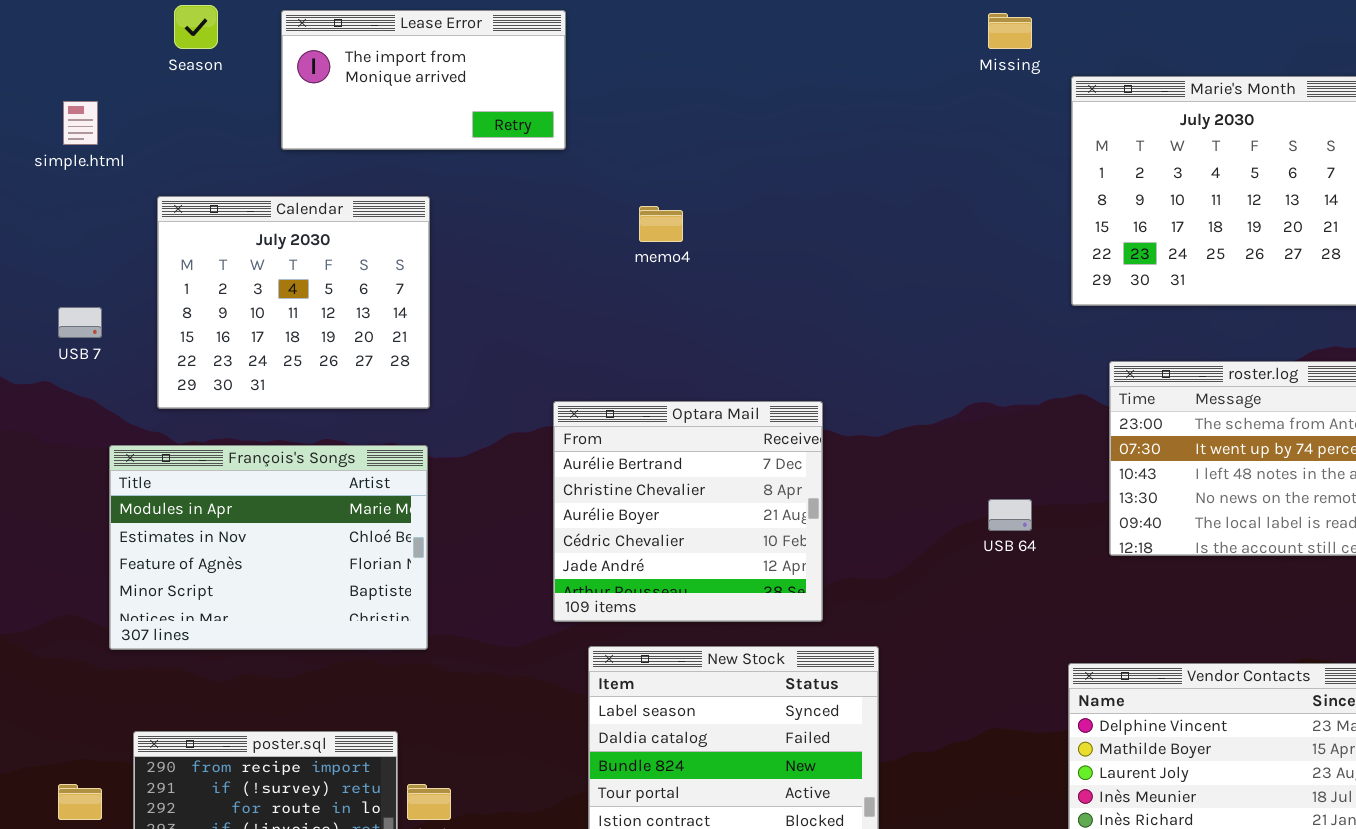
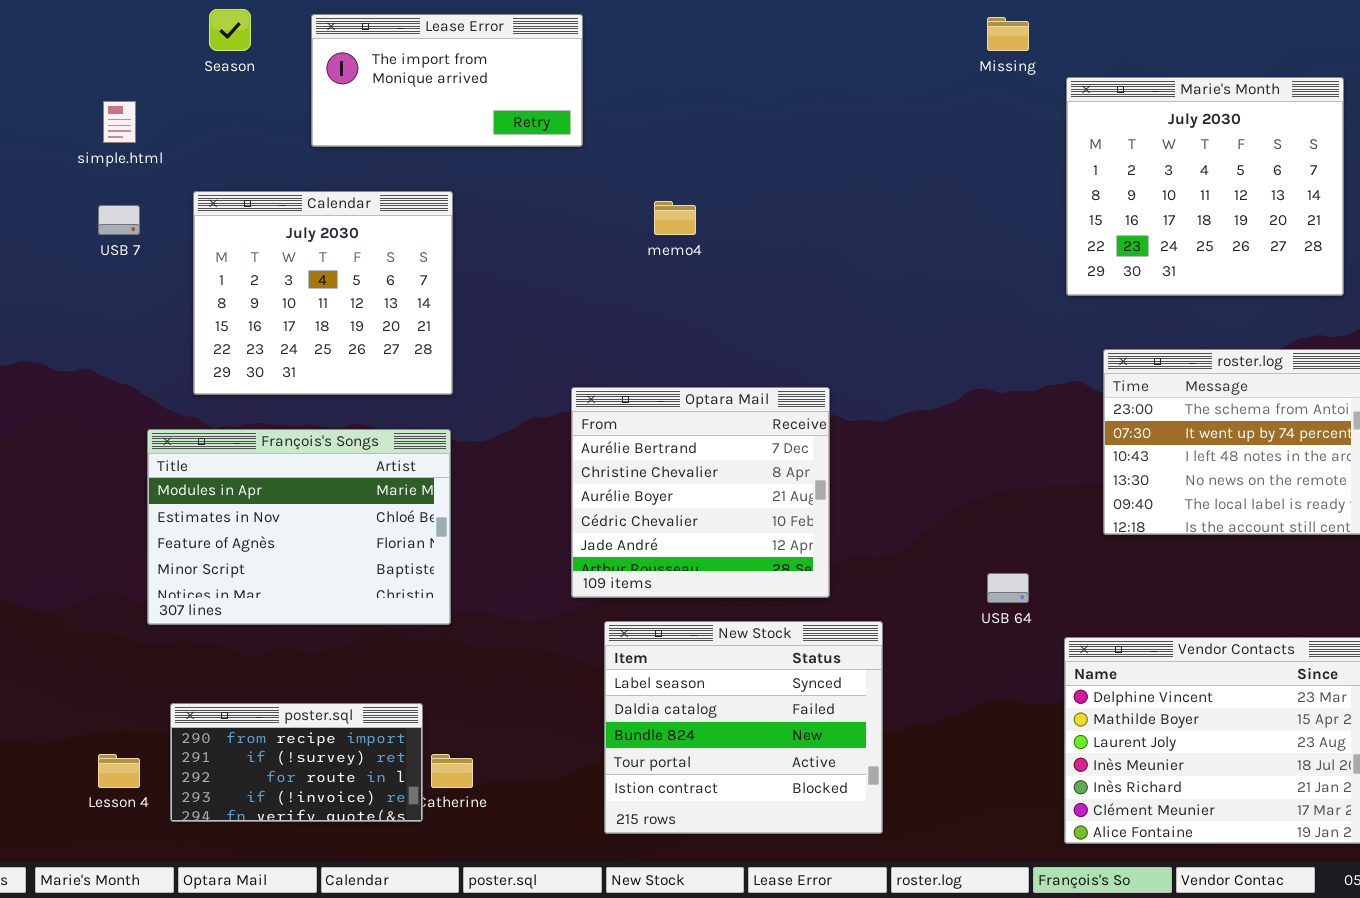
USB 7: [58,307,102,338] -> [98,205,140,235], moved
USB 64: [988,499,1032,531] -> [987,573,1029,603], moved

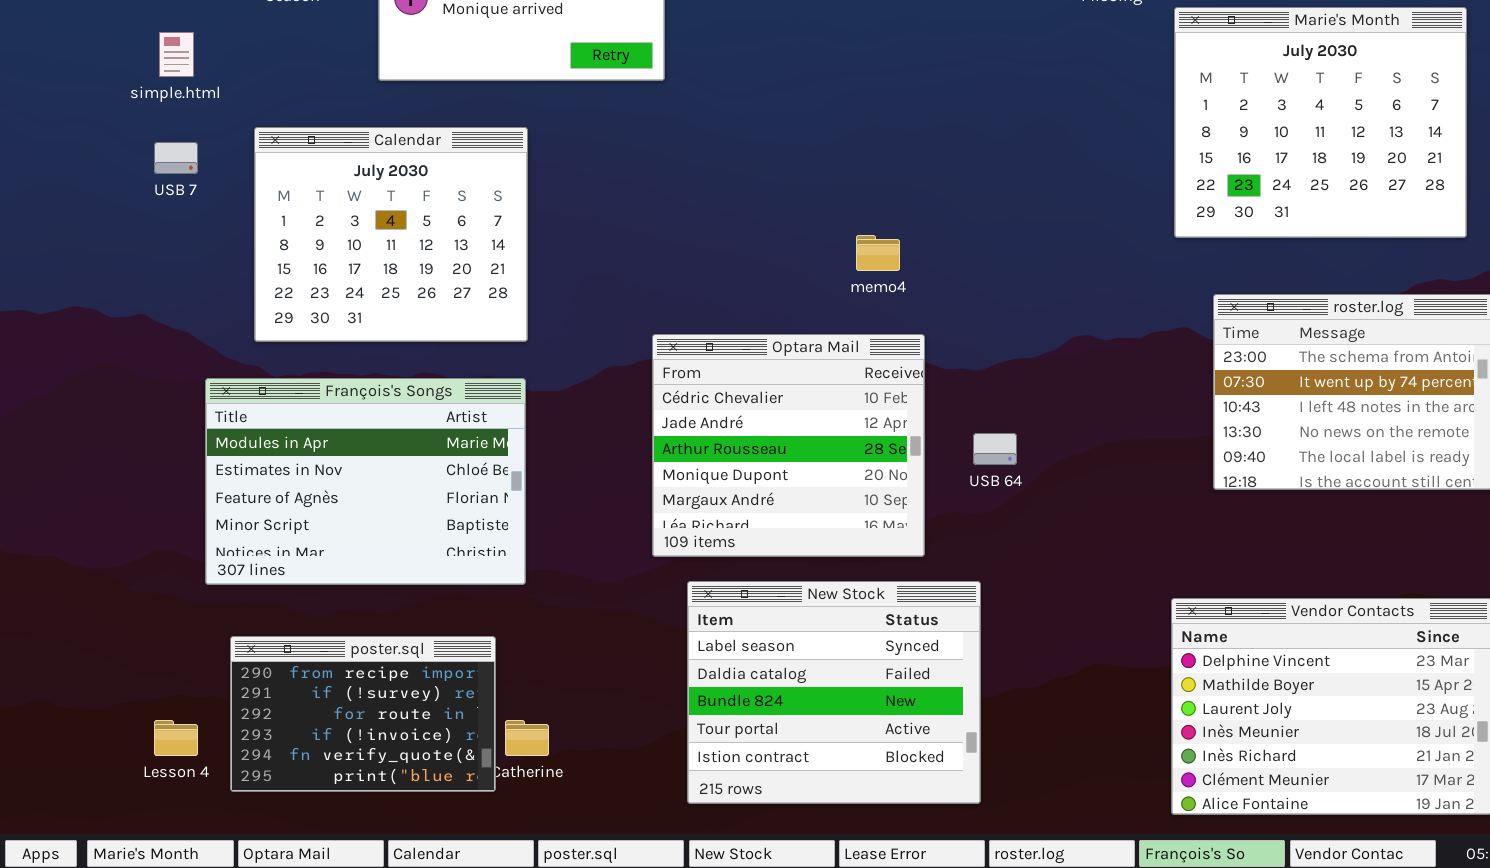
memo4: [654,201,696,235] -> [856,235,900,271], moved
Optara Mail: [571,387,830,598] -> [652,334,925,557], scrolled down 3 rows
USB 64: [987,573,1029,603] -> [973,433,1017,465], moved
poster.sql: [170,703,423,822] -> [230,636,496,792], resized

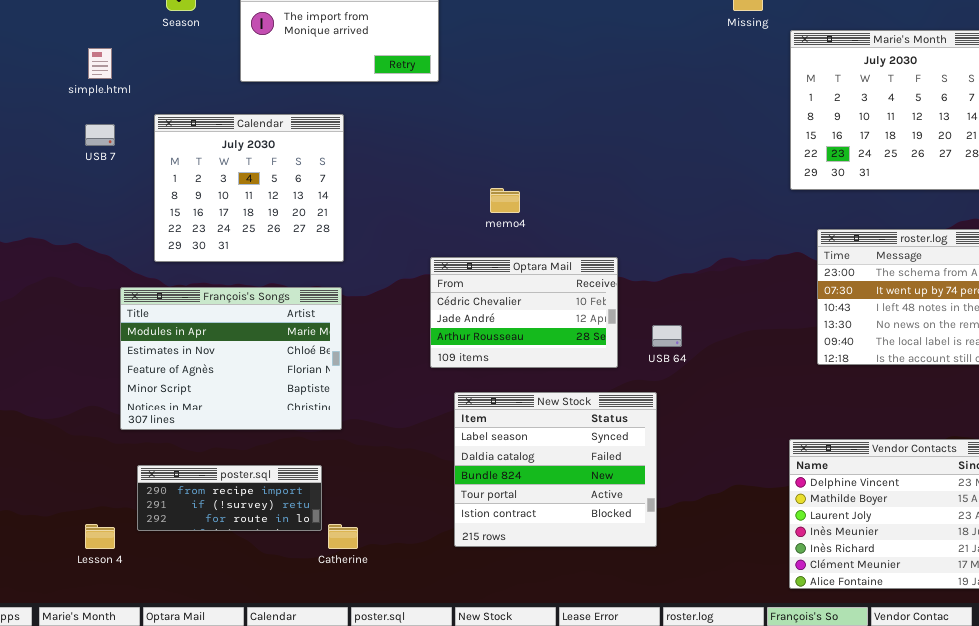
memo4: [856,235,900,271] -> [490,188,520,213], moved
Optara Mail: [652,334,925,557] -> [430,257,618,368], resized
New Stock: [687,581,981,804] -> [454,392,657,547], moved
poster.sql: [230,636,496,792] -> [137,465,322,531], resized

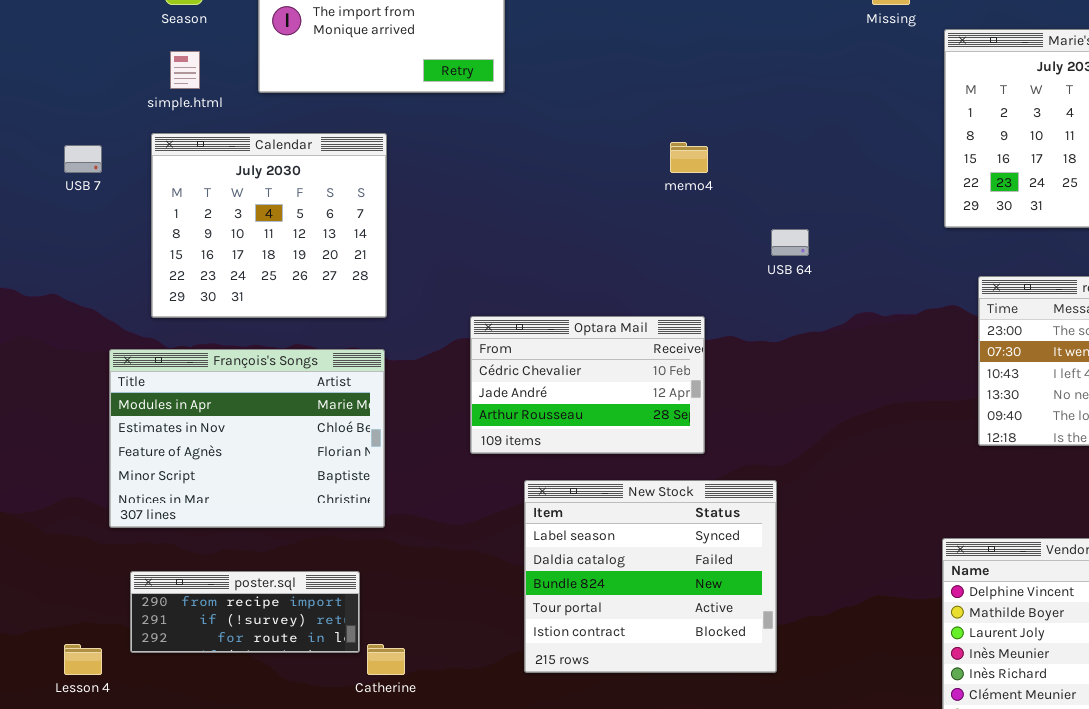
simple.html: [88,48,112,79] -> [170,51,200,89], moved
memo4: [490,188,520,213] -> [670,142,708,173], moved
Optara Mail: [430,257,618,368] -> [470,316,705,454], moved
USB 64: [652,325,682,347] -> [771,229,809,256], moved

